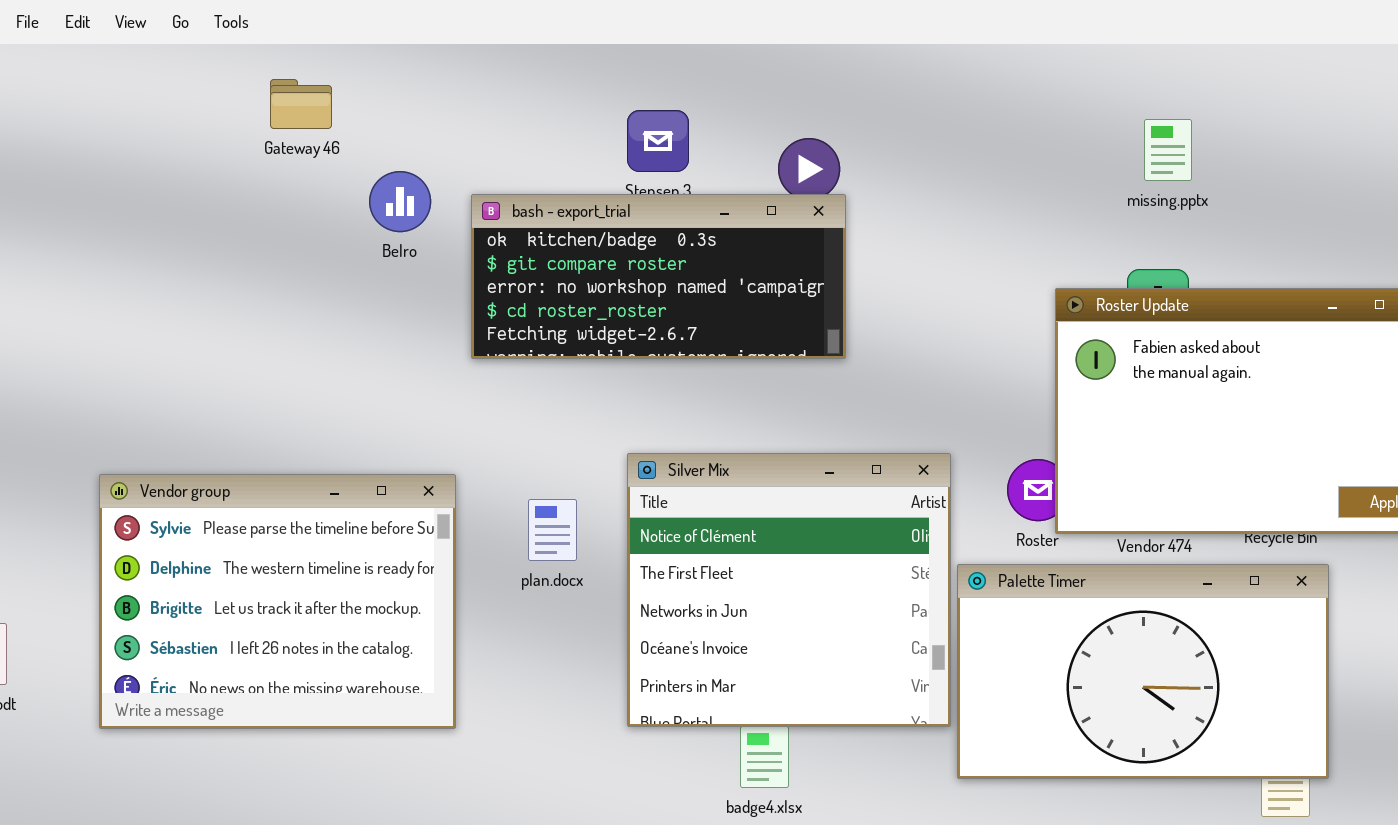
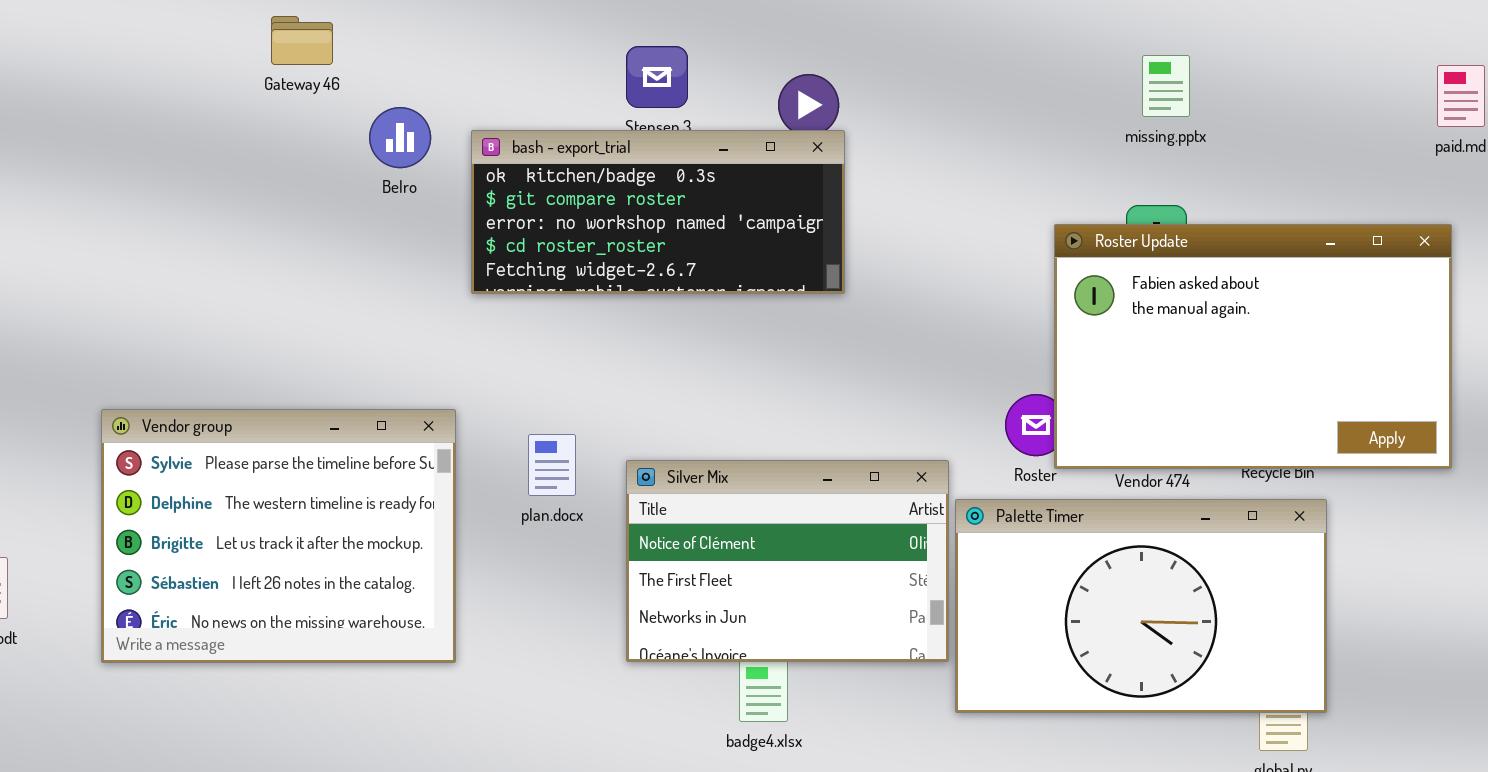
Silver Mix: [627,453,951,727] -> [626,460,949,662], resized

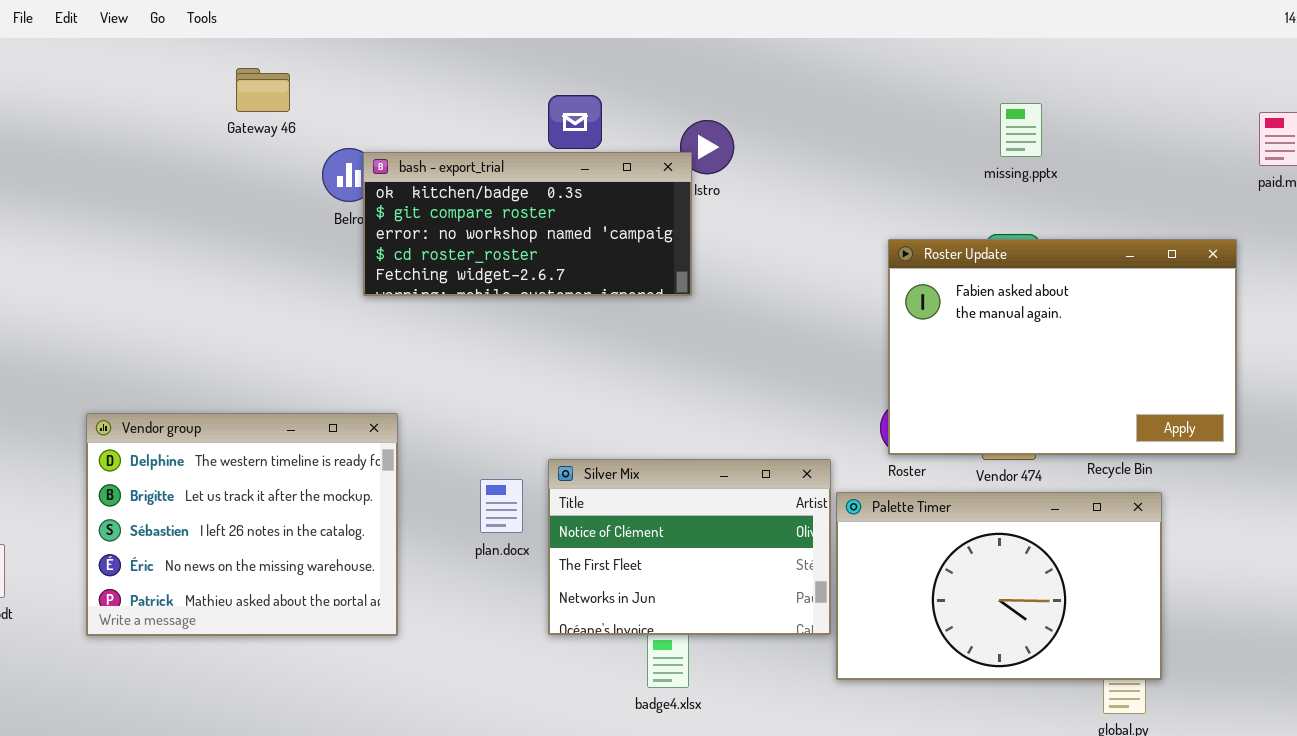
bash - export_trial: [471,130,845,294] -> [363,152,692,296], moved
Roster Update: [1054,224,1452,469] -> [888,239,1237,455], moved
Vendor group: [101,409,456,663] -> [86,413,398,636], scrolled down 1 row
plan.docx: [528,434,576,496] -> [480,479,523,533], moved

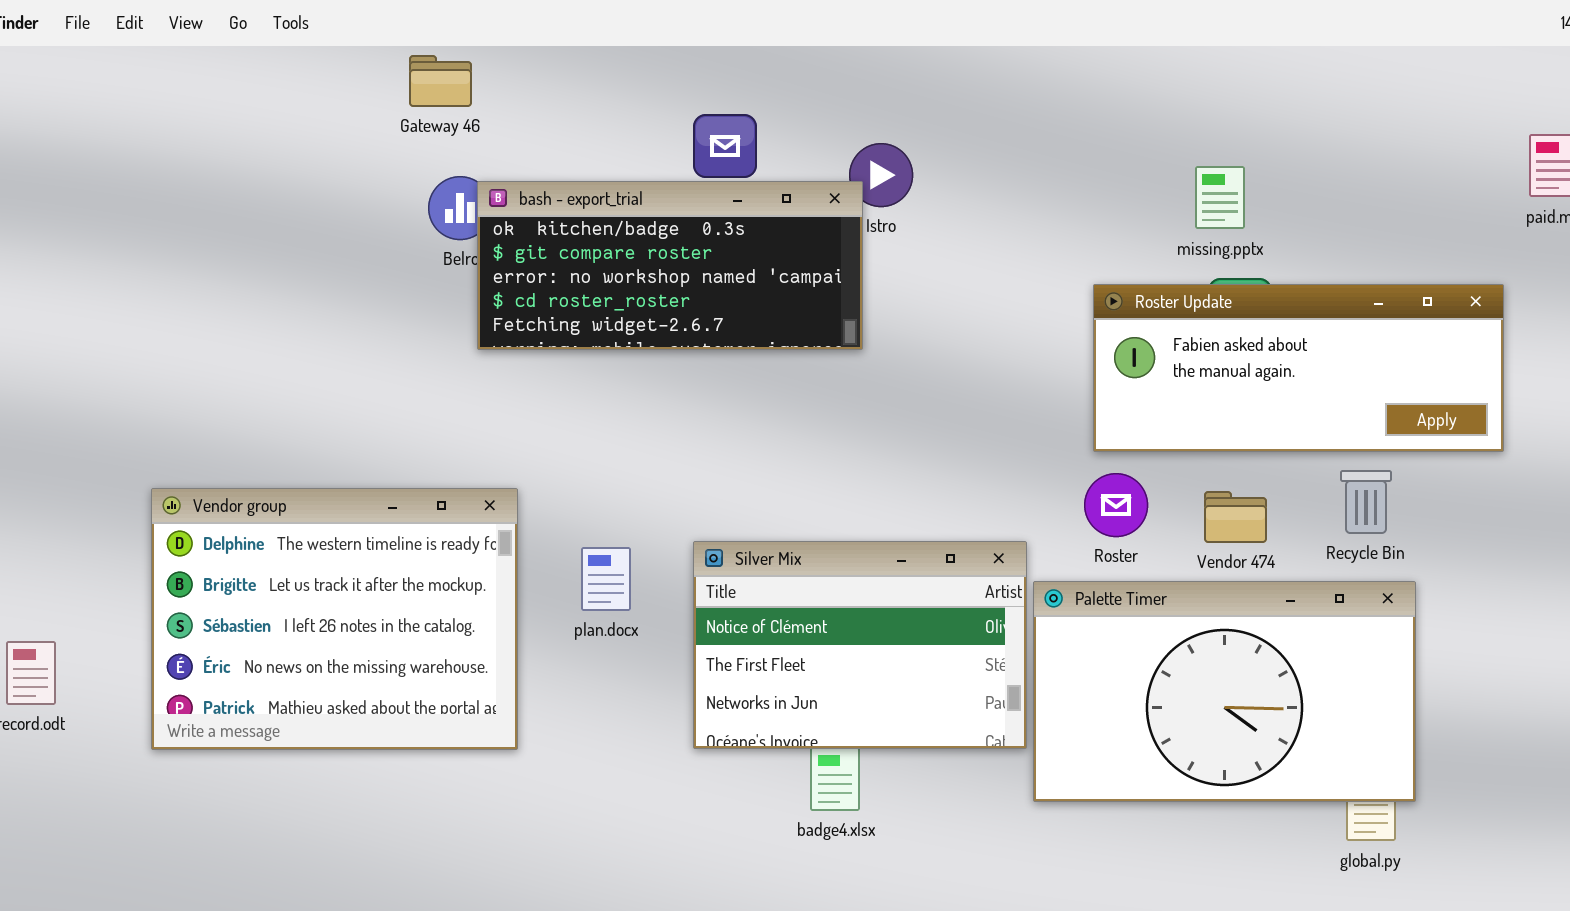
Gateway 46: [236,68,290,112] -> [409,55,472,107], moved
missing.pptx: [1000,103,1042,157] -> [1195,166,1245,229], moved
Roster Update: [888,239,1237,455] -> [1093,284,1504,452], resized
plan.docx: [480,479,523,533] -> [581,547,631,611], moved

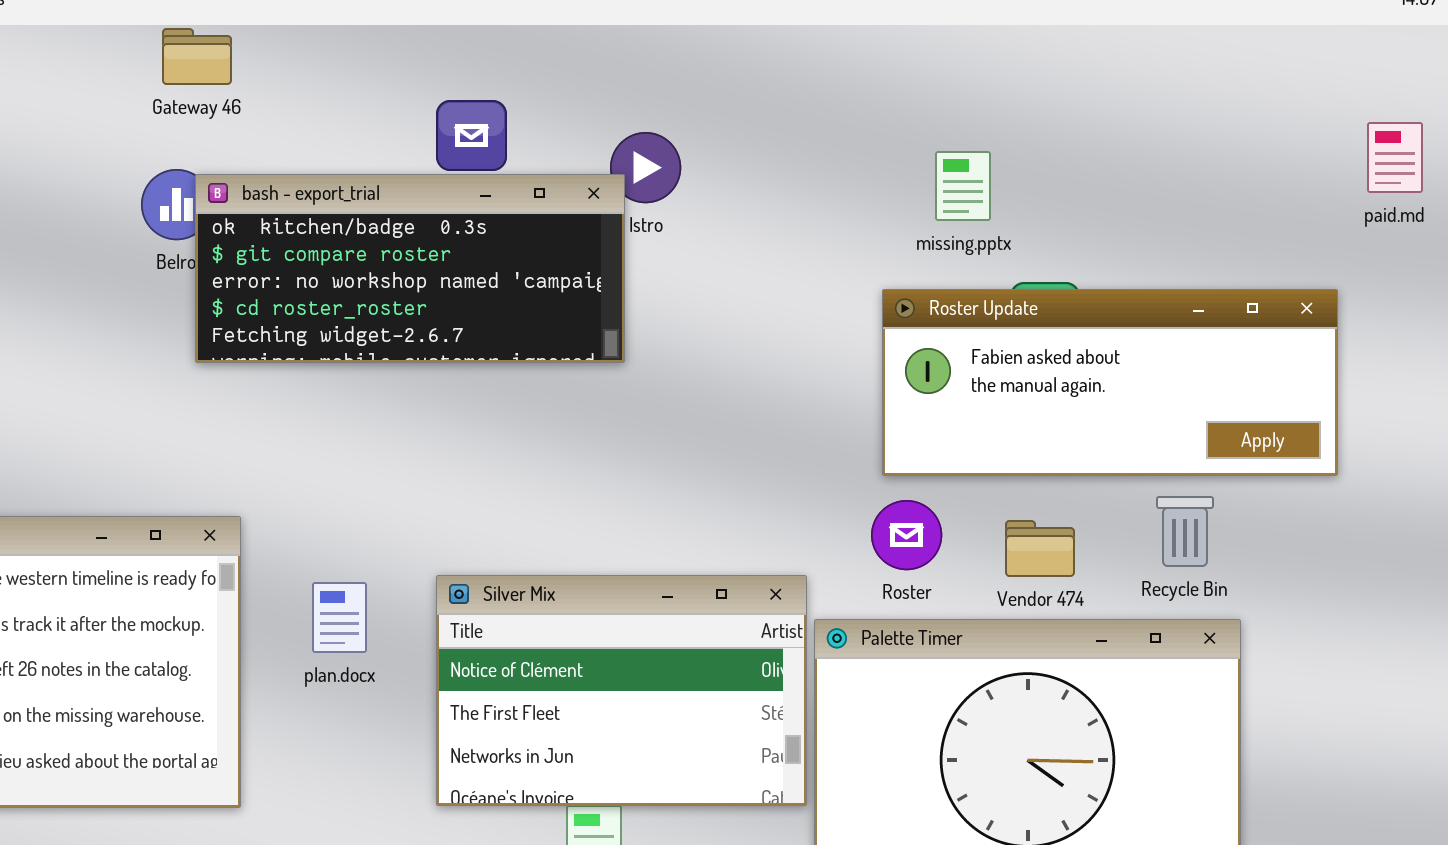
Gateway 46: [409,55,472,107] -> [162,28,232,85], moved
missing.pptx: [1195,166,1245,229] -> [935,151,991,221], moved

